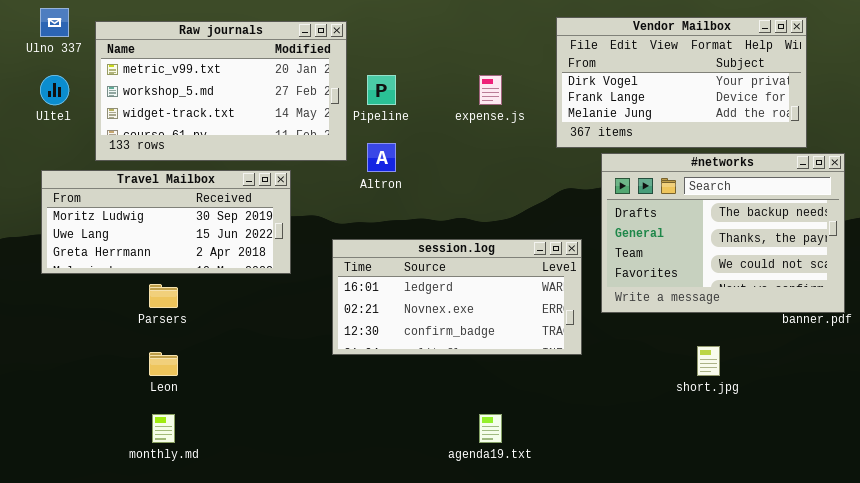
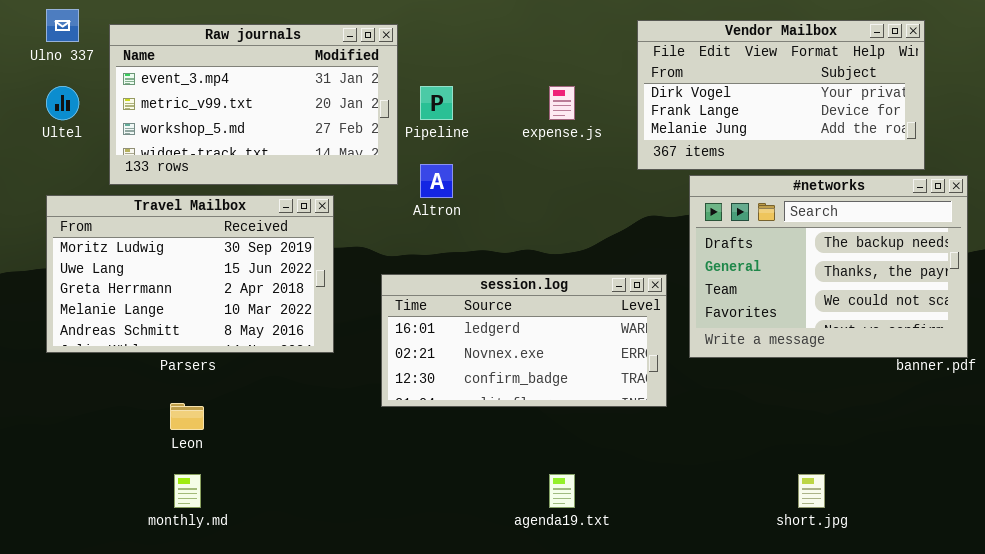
Raw journals: [95,21,347,161] -> [109,24,398,185], scrolled up 1 row
Travel Mailbox: [41,170,291,274] -> [46,195,334,353], resized
short.jpg: [697,346,720,376] -> [798,474,825,508], moved

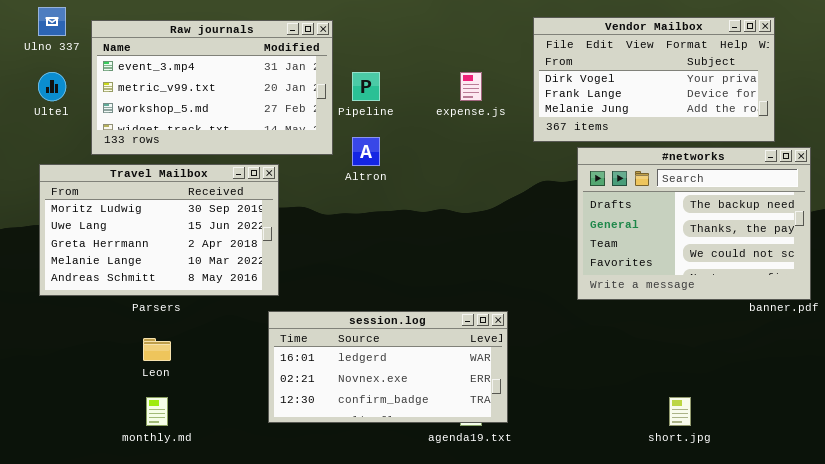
session.log: [381,274,667,407] -> [268,311,508,423], moved

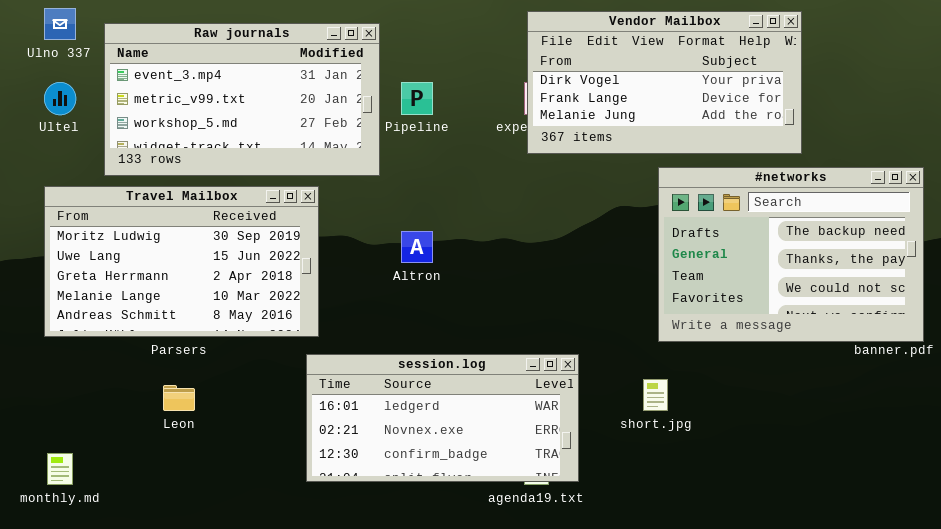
Vendor Mailbox: [533,17,775,142] -> [527,11,802,154], moved
Altron: [352,137,380,166] -> [401,231,433,263], moved
monthly.md: [146,397,168,426] -> [47,453,73,485], moved
short.jpg: [669,397,691,426] -> [643,379,668,411], moved

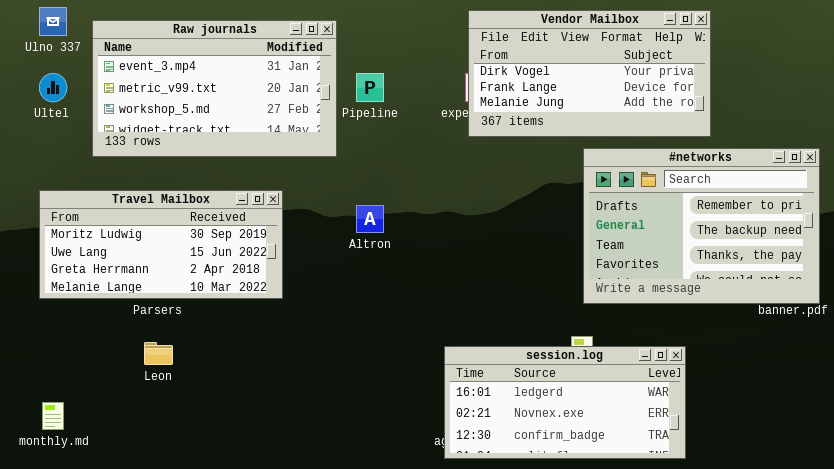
#networks: [658,167,924,342] -> [583,148,820,304], scrolled up 1 row
Travel Mailbox: [44,186,319,337] -> [39,190,283,299], resized
session.log: [306,354,579,482] -> [444,346,686,459], moved

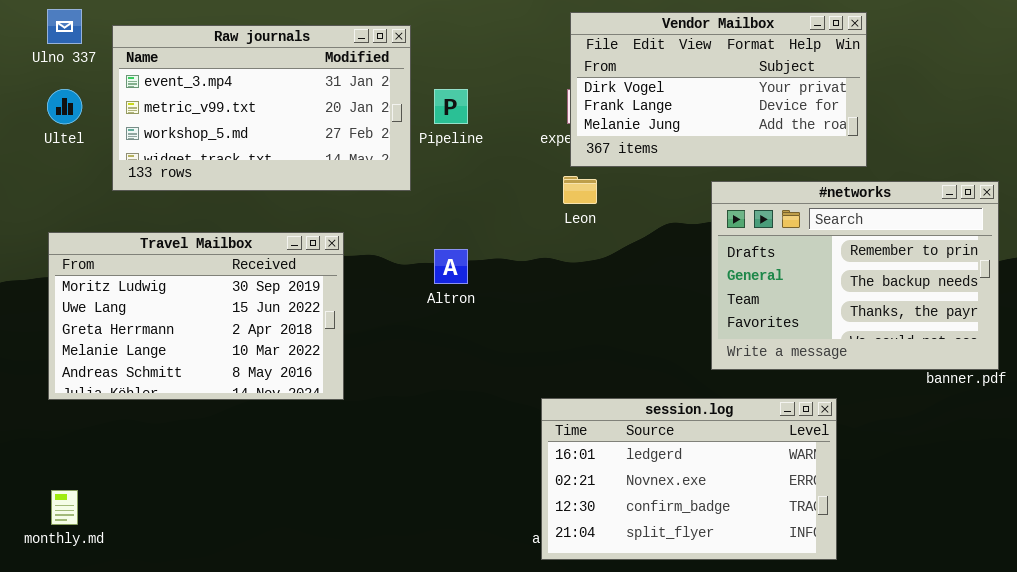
Travel Mailbox: [39,190,283,299] -> [48,232,344,400], resized
Leon: [144,342,173,365] -> [563,176,597,204], moved
session.log: [444,346,686,459] -> [541,398,837,560], resized

